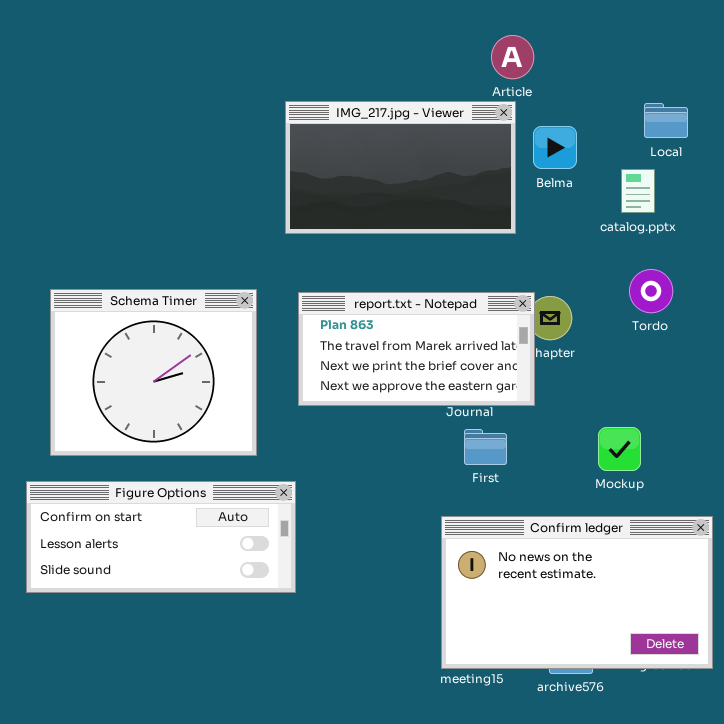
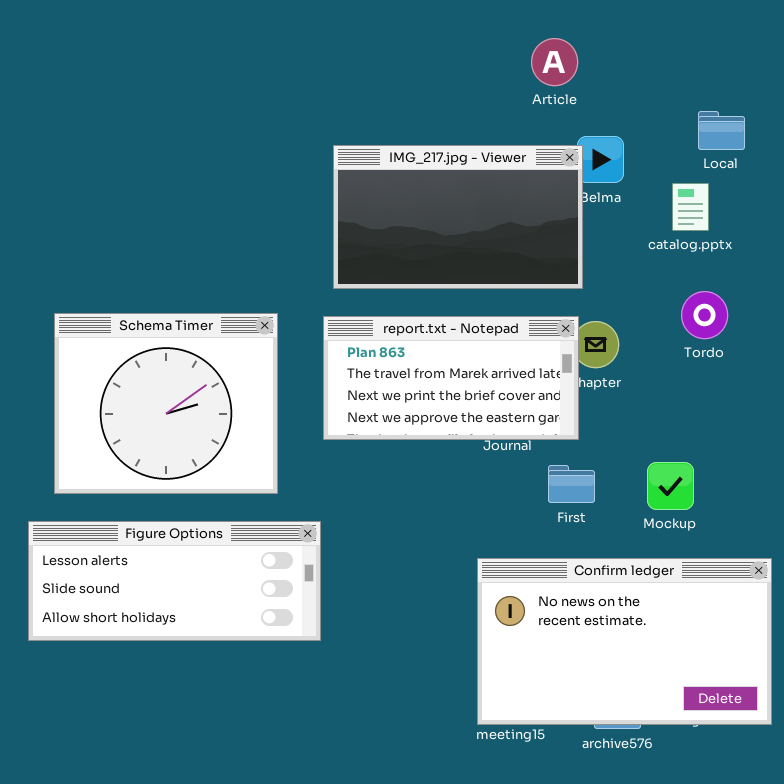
IMG_217.jpg - Viewer: [285,101,516,234] -> [333,145,583,289], moved
First: [464,429,507,465] -> [548,465,595,503], moved
Figure Options: [26,481,296,593] -> [28,521,321,641], scrolled down 1 row

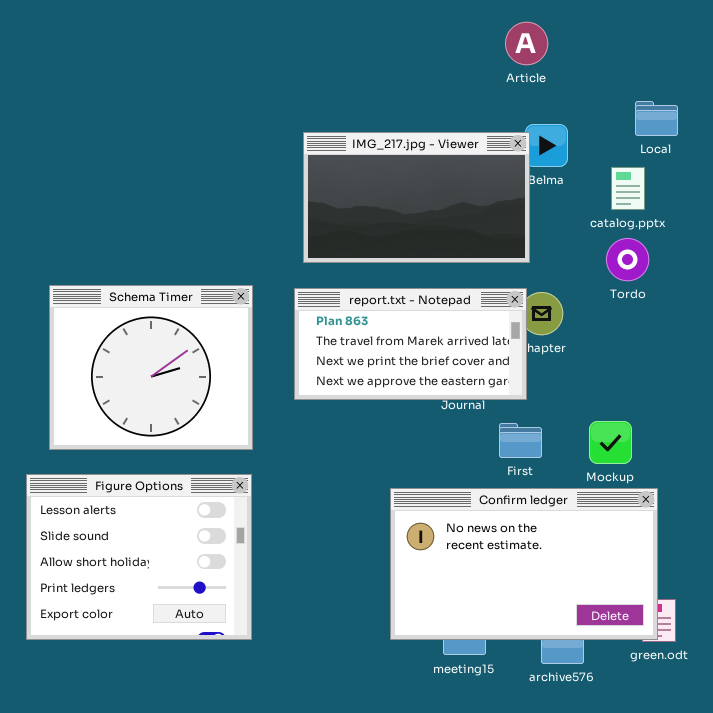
Article: [531,38,578,86] -> [505,22,548,65], moved
Tordo: [681,291,728,339] -> [606,238,649,281], moved
Figure Options: [28,521,321,641] -> [26,474,252,640], resized
Confirm ledger: [477,558,772,725] -> [390,488,658,640], moved

